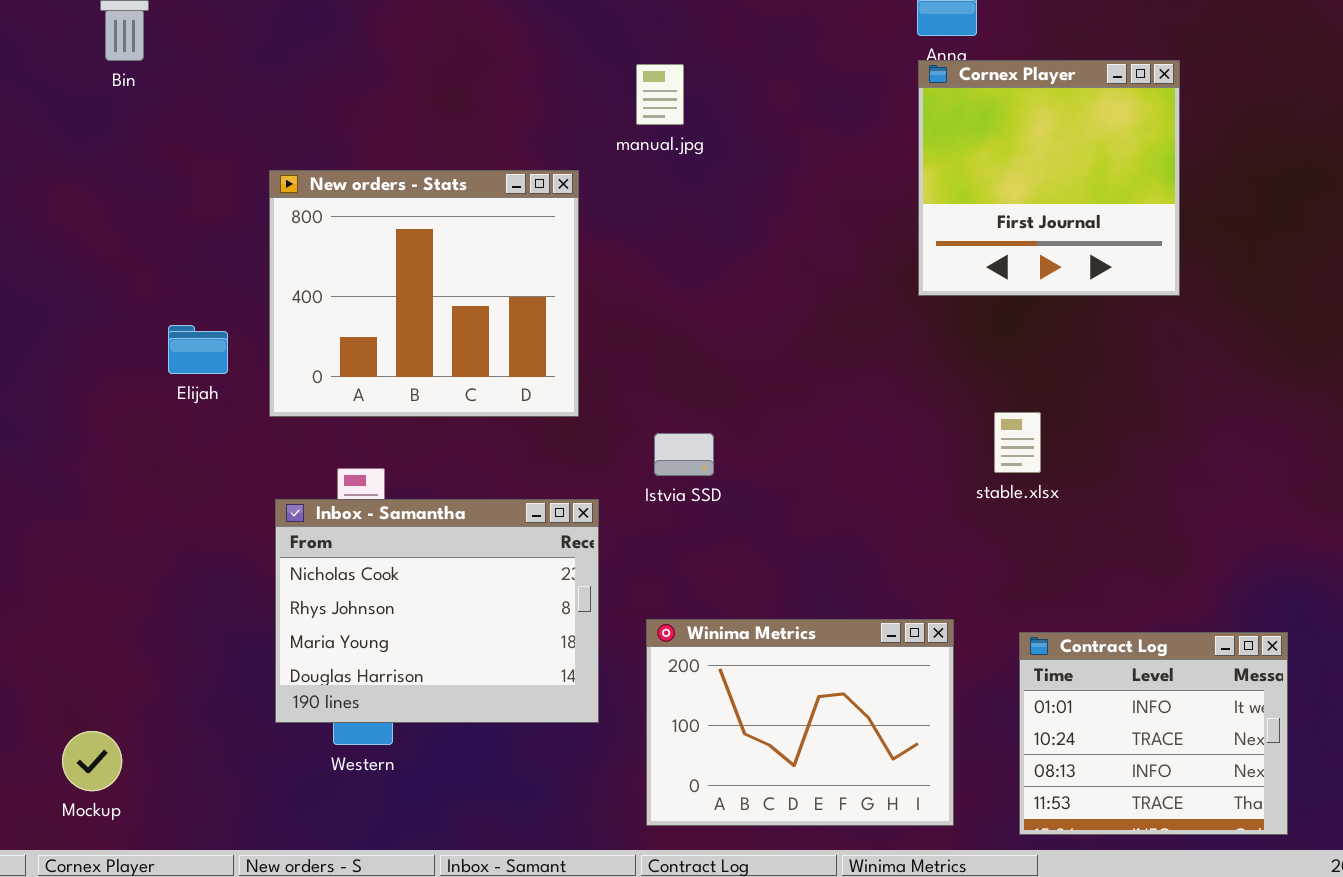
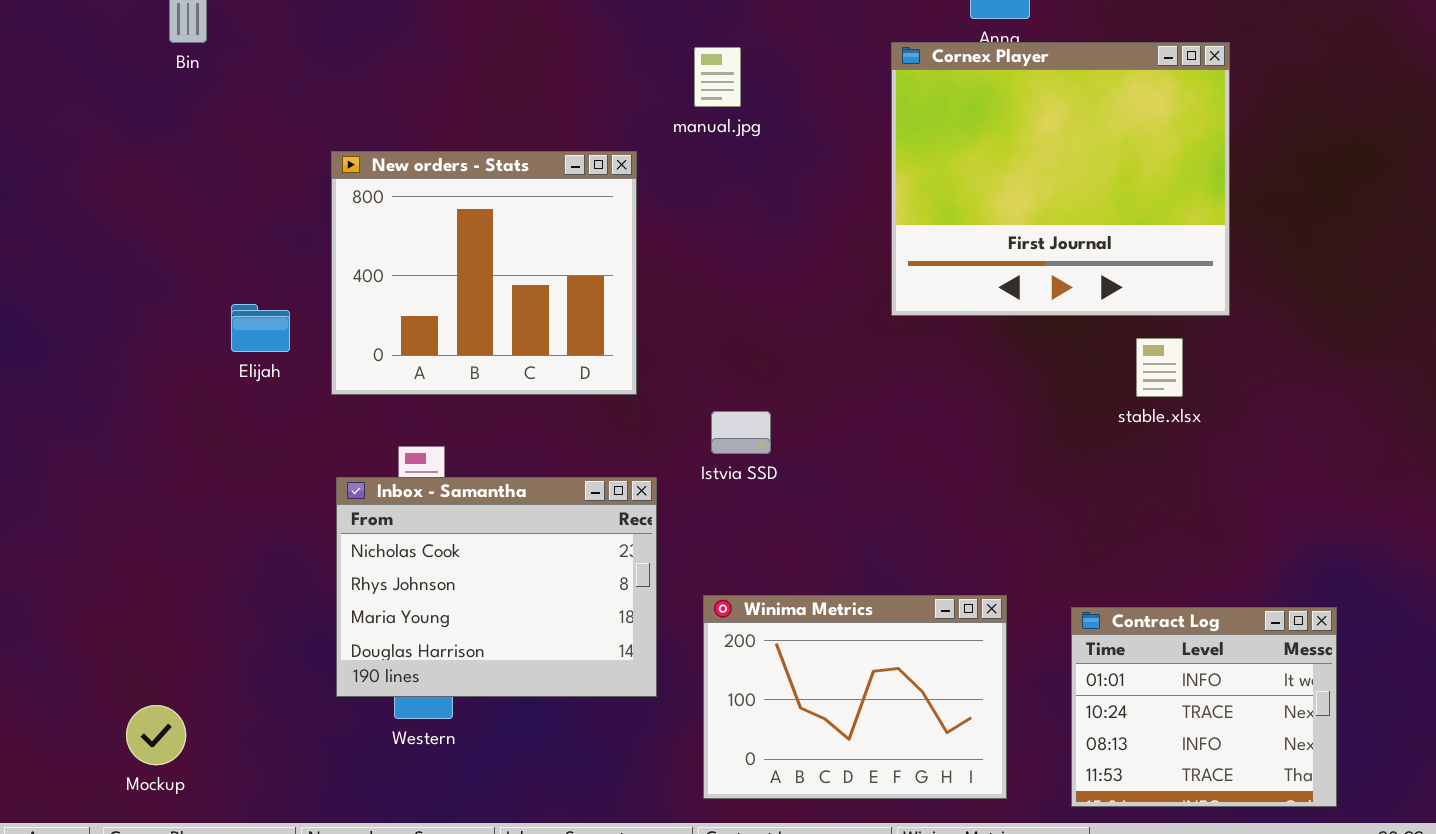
Cornex Player: [918,60,1180,296] -> [891,42,1230,316], resized
stable.xlsx: [994,412,1041,473] -> [1136,338,1183,397], moved

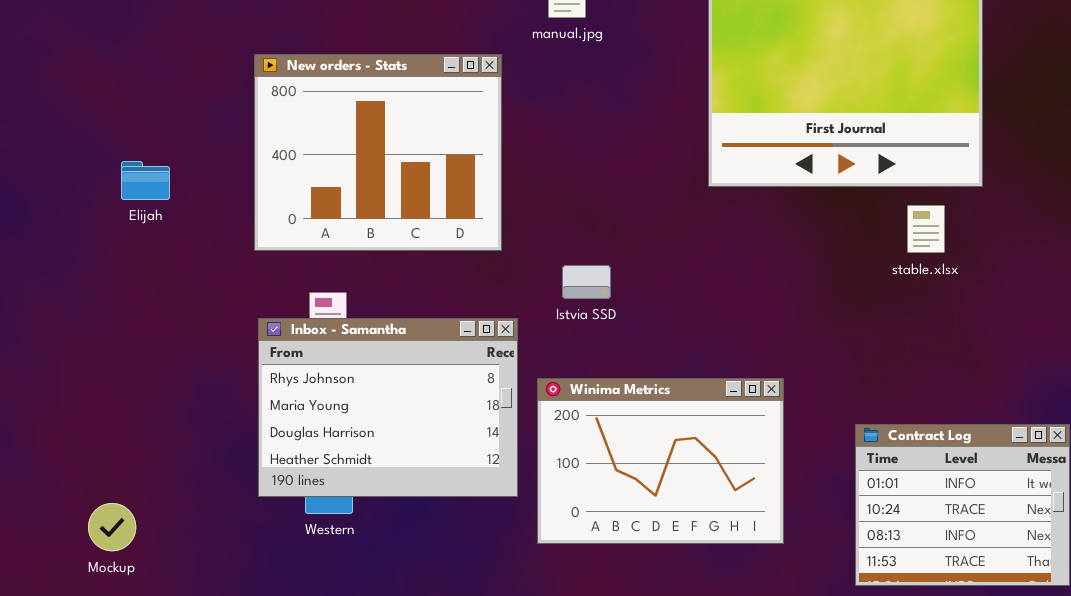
Elijah: [231,304,290,352] -> [121,161,170,200], moved
Inbox - Samantha: [336,477,657,697] -> [258,318,518,497], scrolled down 1 row
Winima Metrics: [703,595,1007,799] -> [537,378,784,544], moved

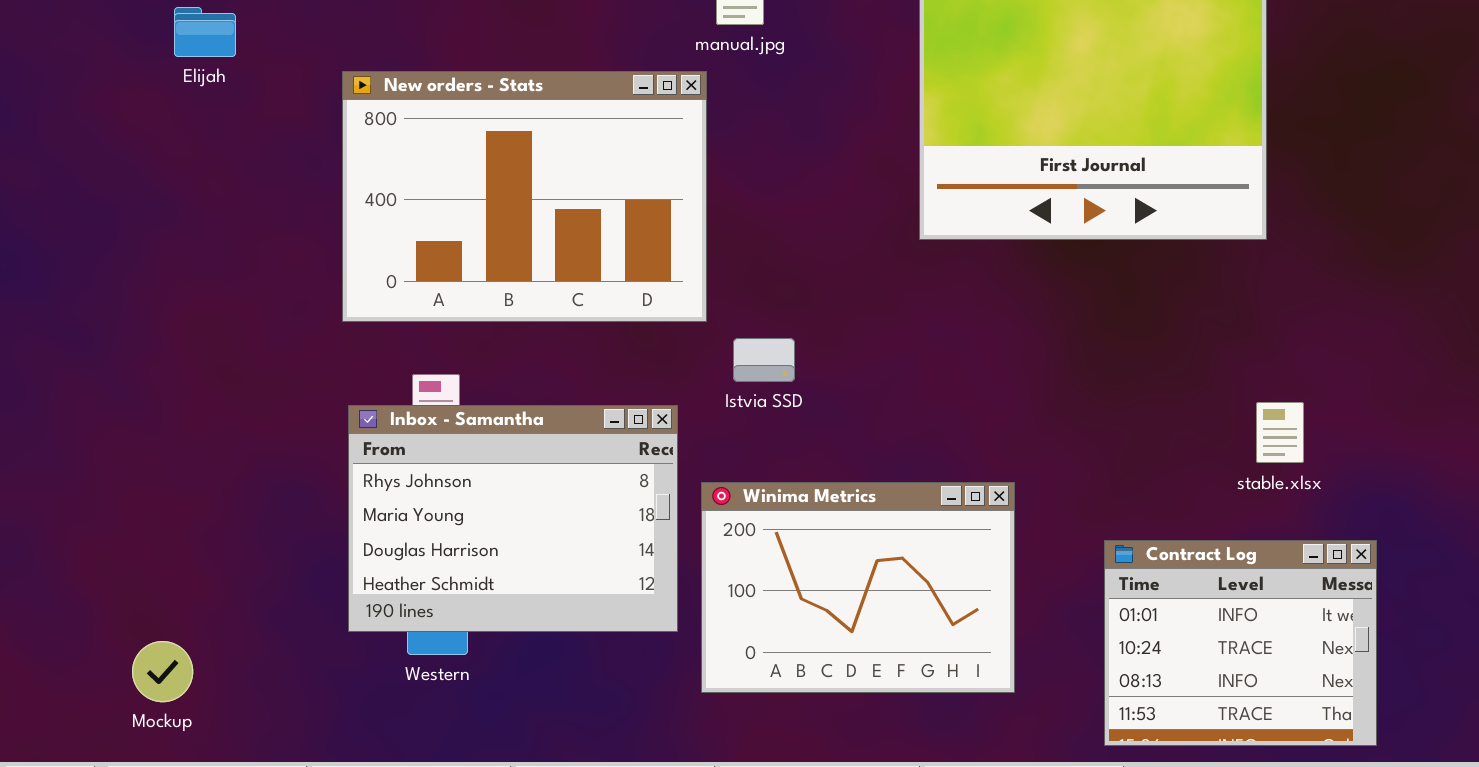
New orders - Stats: [254,54,502,251] -> [342,71,707,322], resized
Elijah: [121,161,170,200] -> [174,7,236,57], moved
stable.xlsx: [907,205,945,253] -> [1256,402,1304,463], moved

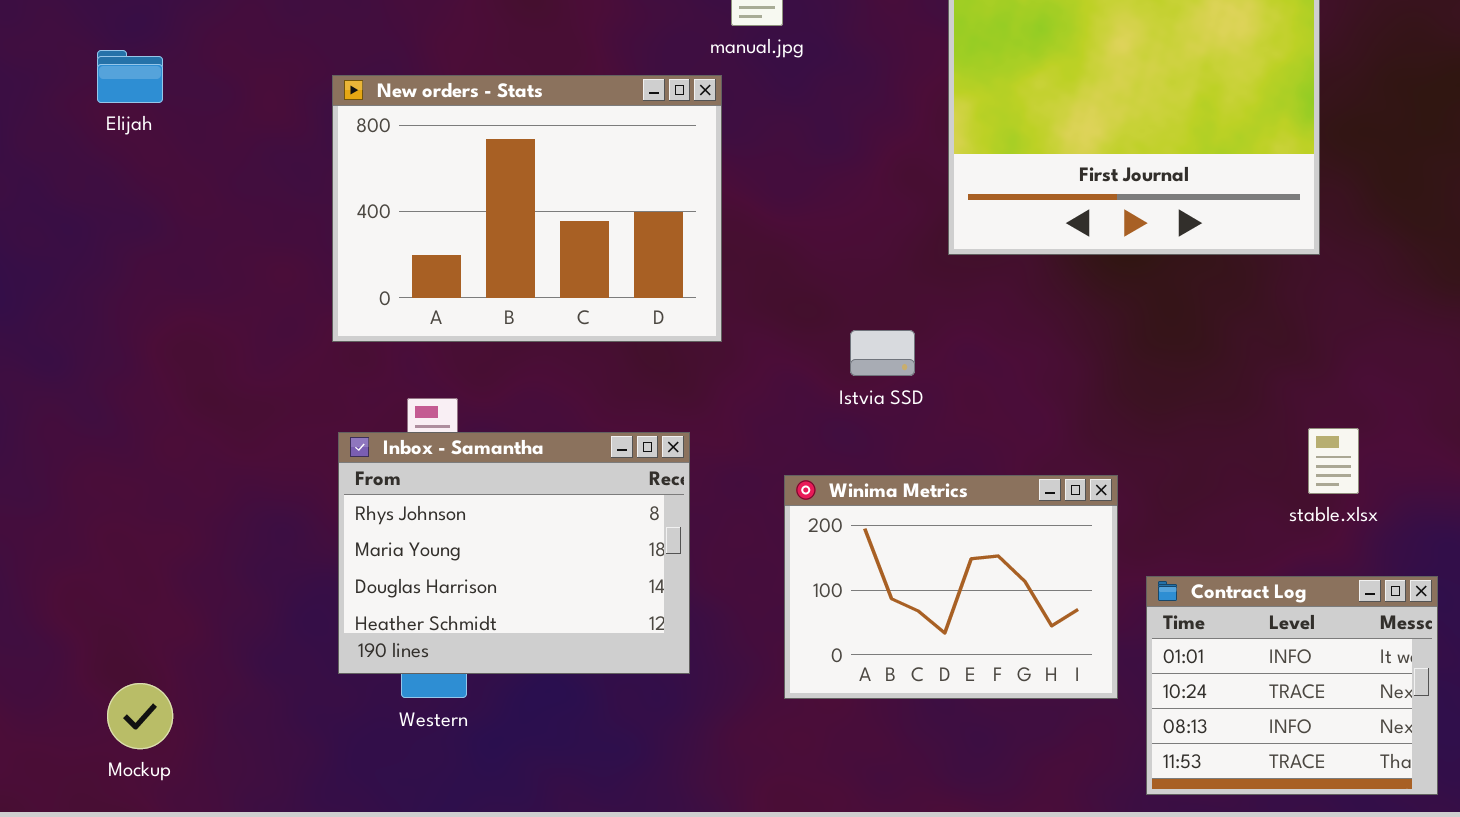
Elijah: [174,7,236,57] -> [97,50,163,103], moved
Istvia SSD: [733,338,795,382] -> [850,330,915,376], moved
Winima Metrics: [701,482,1015,693] -> [784,475,1118,699], moved

